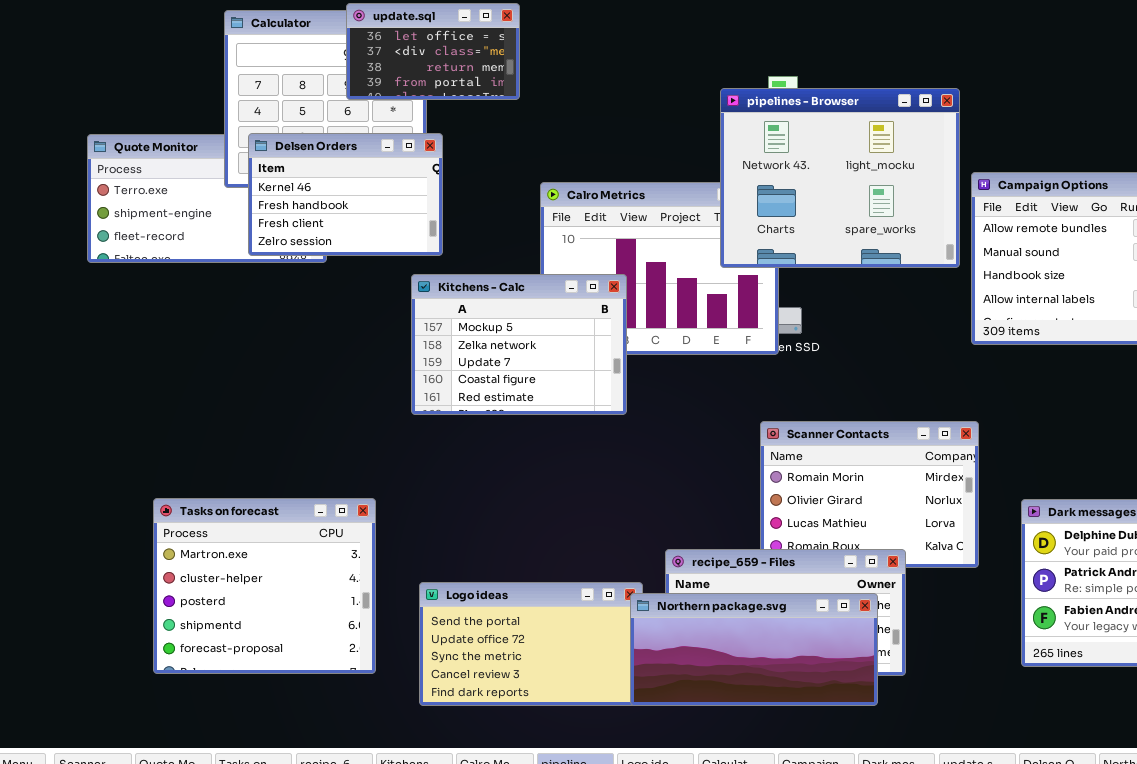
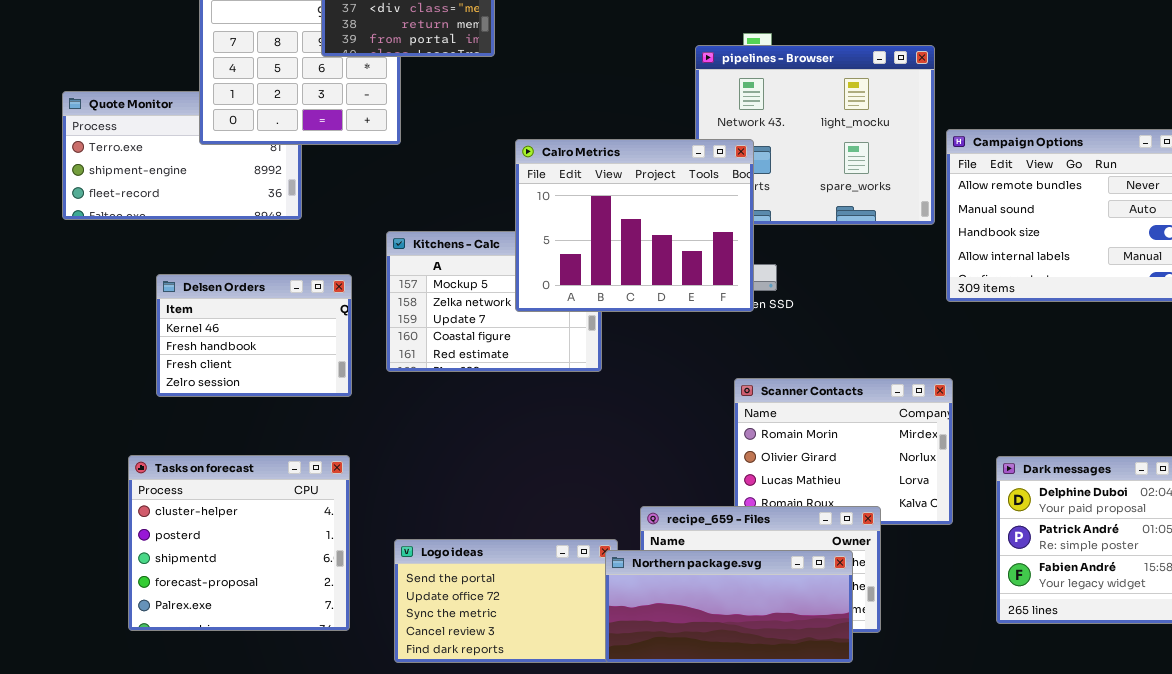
Delsen Orders: [248,133,443,256] -> [156,274,352,397], moved
Calro Metrics: [540,182,779,355] -> [515,139,754,312], raised
Tasks on forecast: [153,498,376,674] -> [128,455,350,631], scrolled down 1 row

